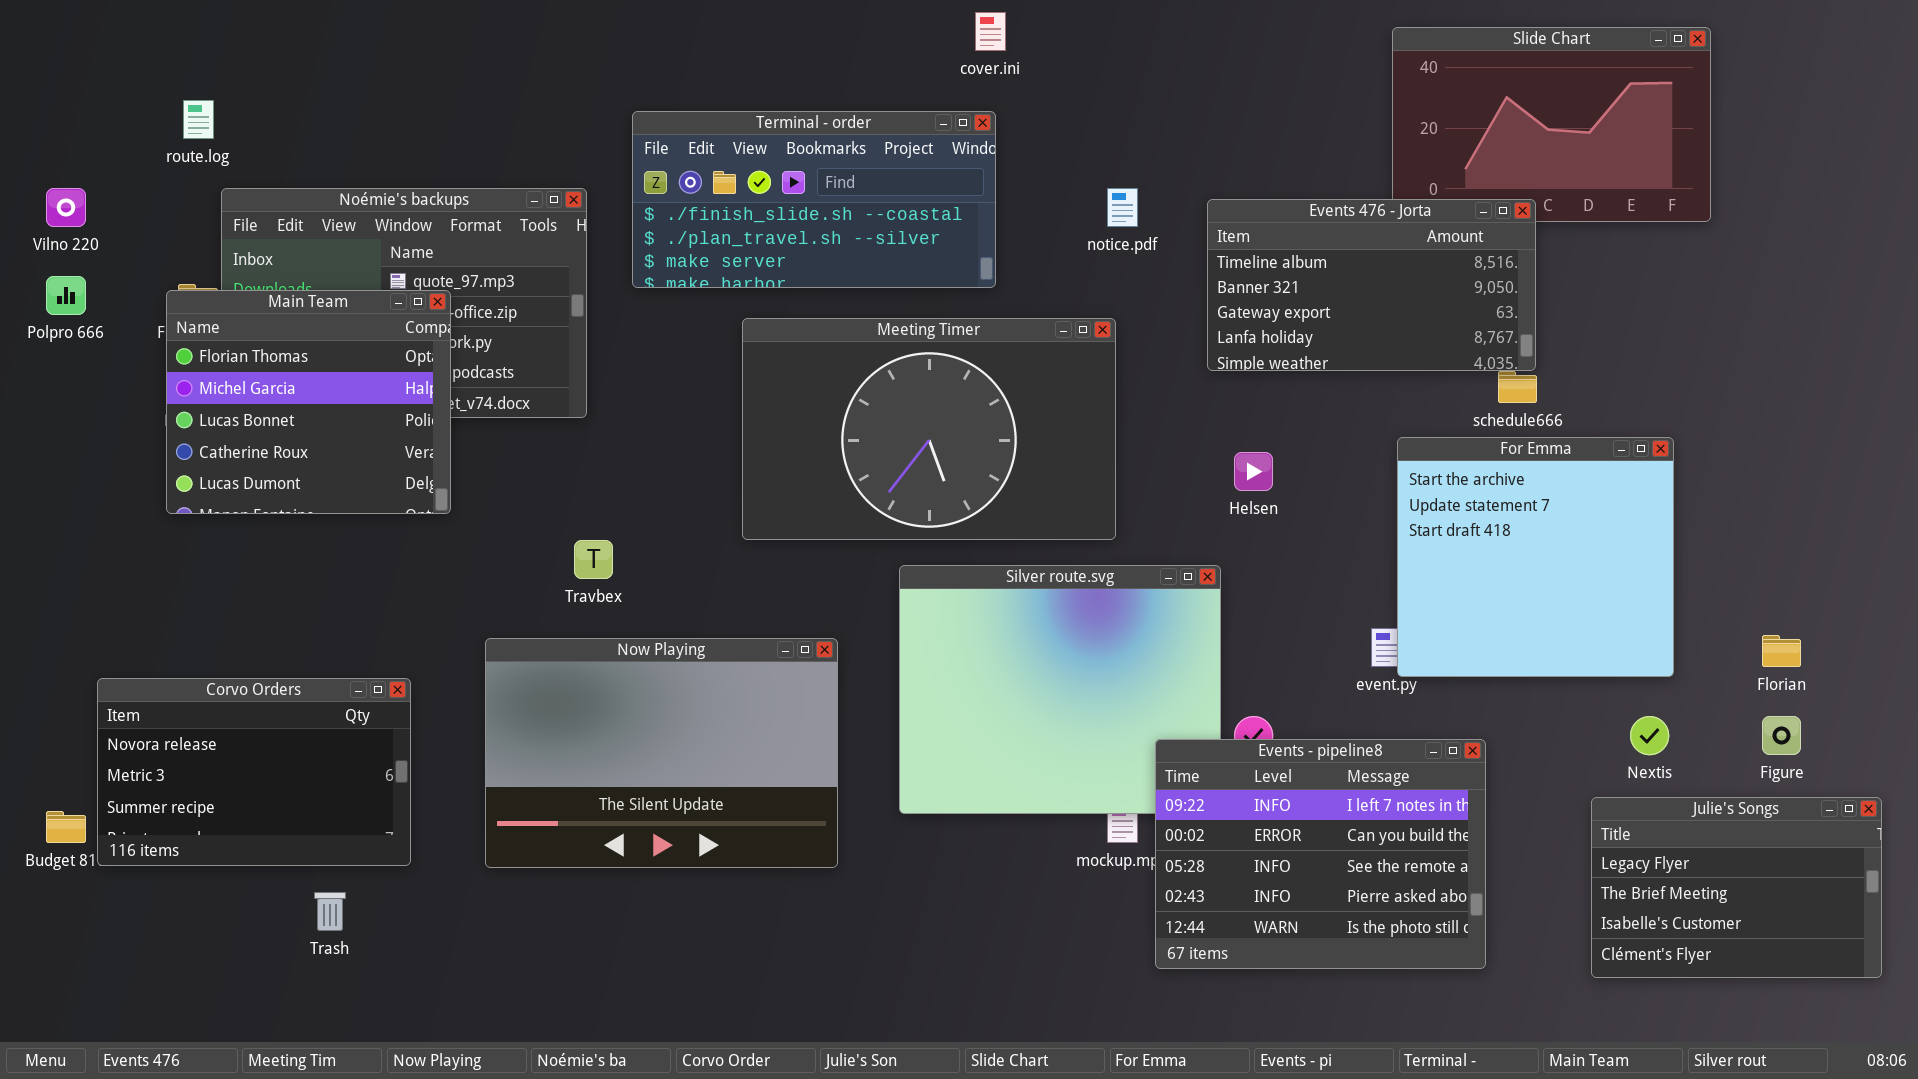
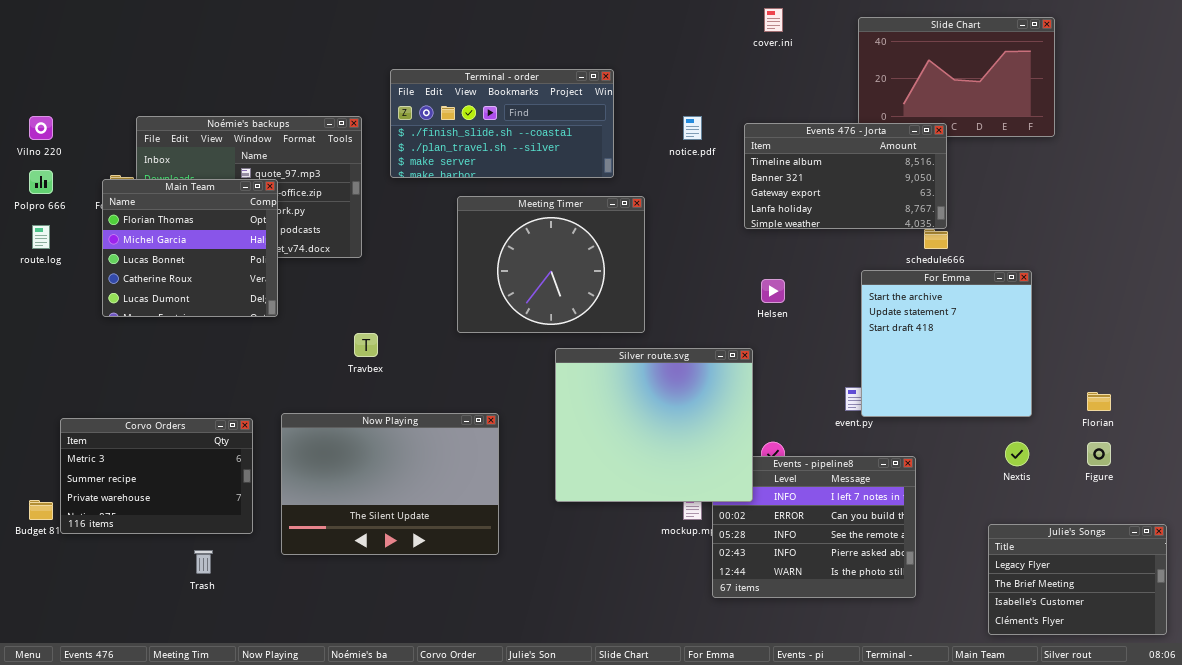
cover.ini: [975,12,1006,51] -> [764,8,783,32], moved
route.log: [183,100,214,139] -> [32,225,50,249], moved
Meeting Timer: [742,318,1116,540] -> [457,196,645,333], resized
Silver route.svg: [899,565,1221,814] -> [555,348,753,502], raised
Now Playing: [485,638,838,868] -> [281,413,499,555], moved
Corvo Orders: [97,678,411,866] -> [60,418,253,534], scrolled down 1 row
Julie's Songs: [1591,797,1882,978] -> [988,524,1167,635], moved

